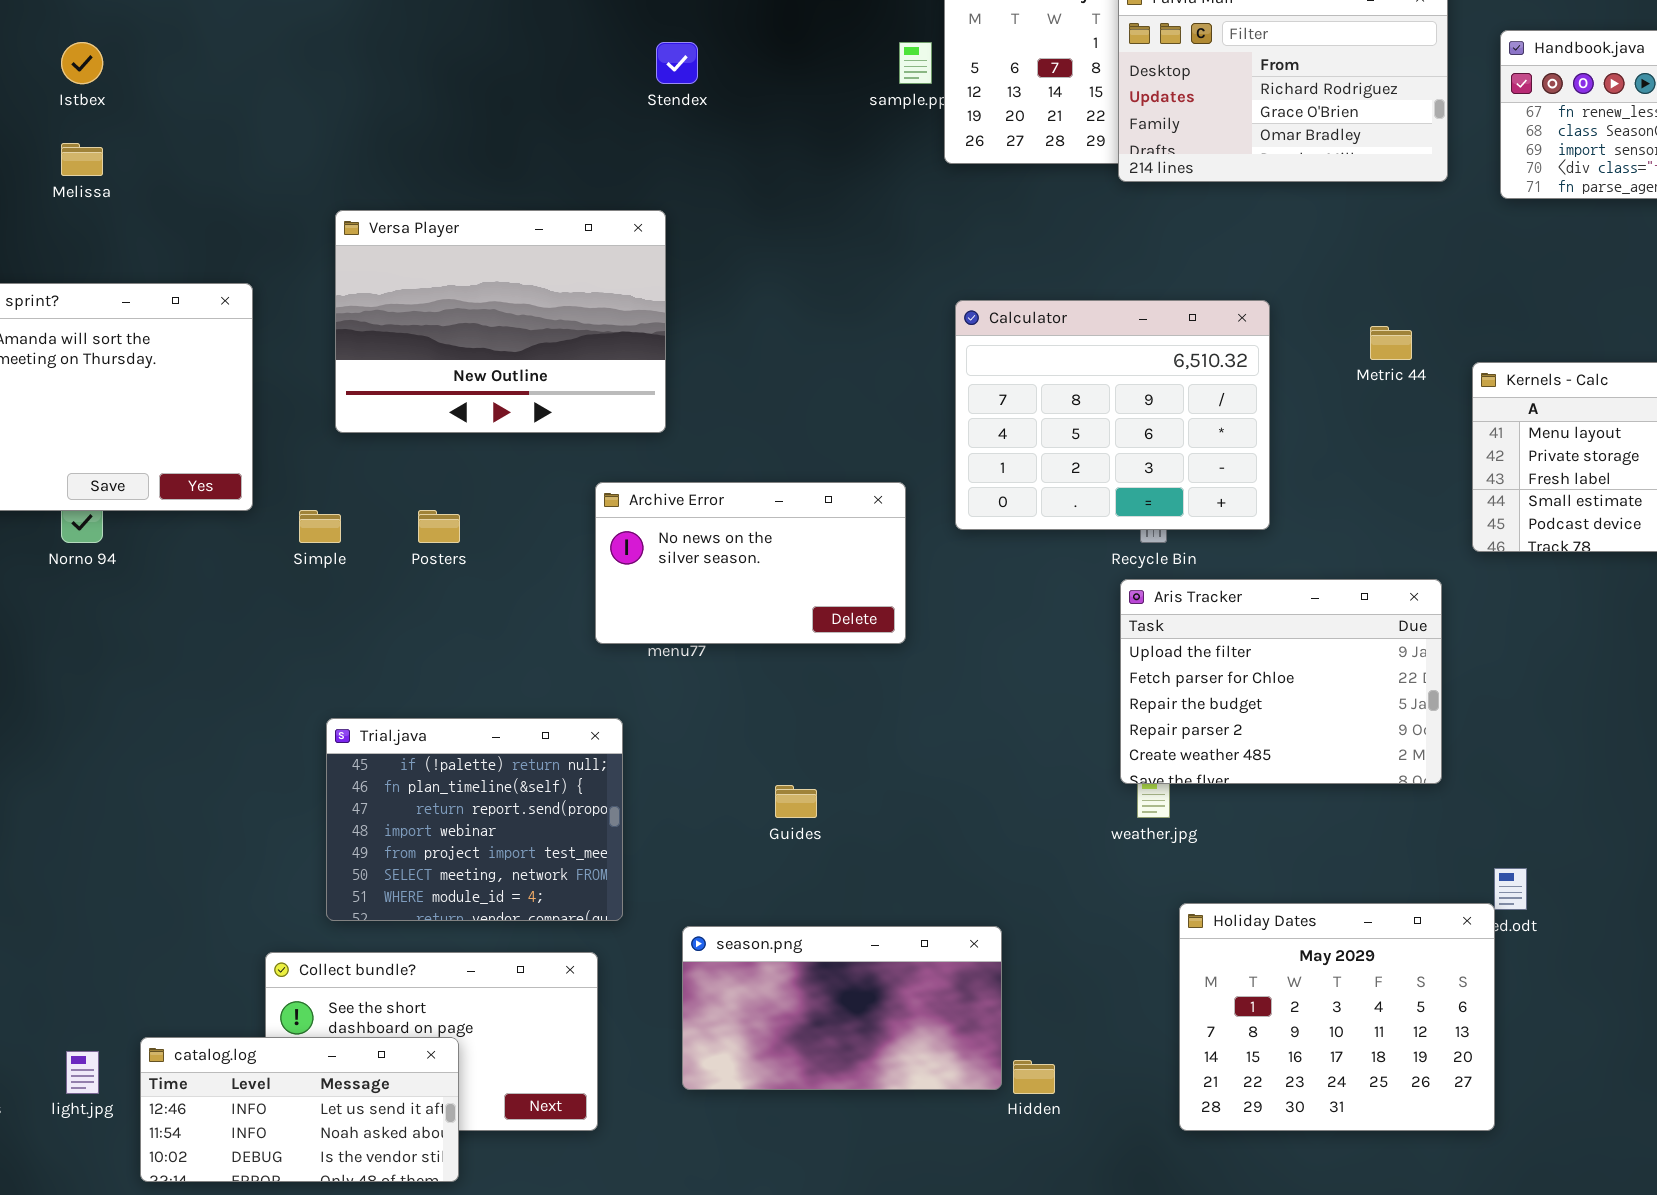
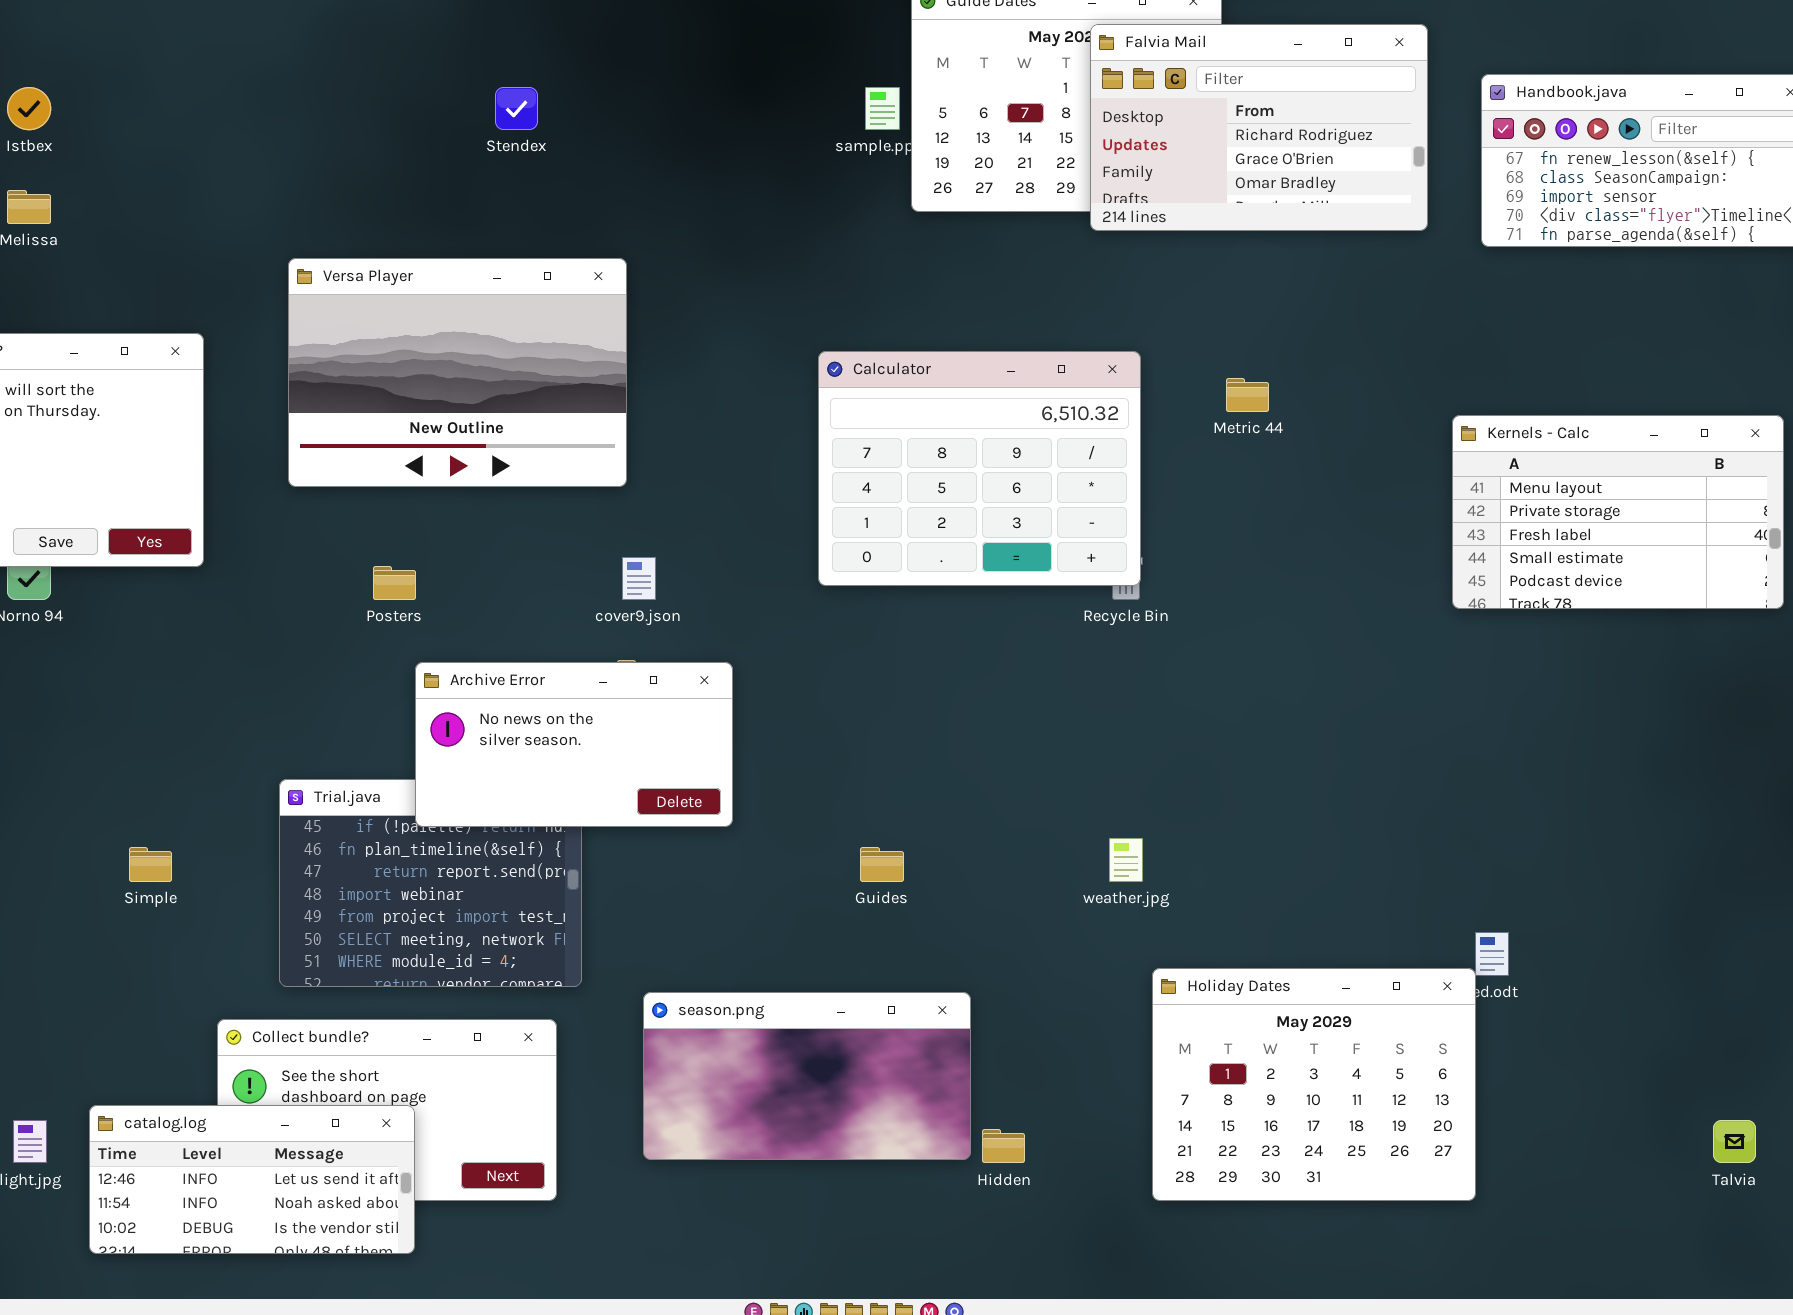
Stendex: [656,42,698,84] -> [495,87,538,130], moved
Calculator: [955,300,1270,530] -> [818,351,1141,586], moved
Metric 44: [1370,326,1412,360] -> [1226,378,1269,412], moved
Archive Error: [595,482,906,644] -> [415,662,733,827], moved
Simple: [299,510,341,543] -> [129,847,172,882], moved
Aris Tracker: [1120,579,1442,784] -> none, closed
Guides: [775,785,817,818] -> [860,847,904,882], moved

